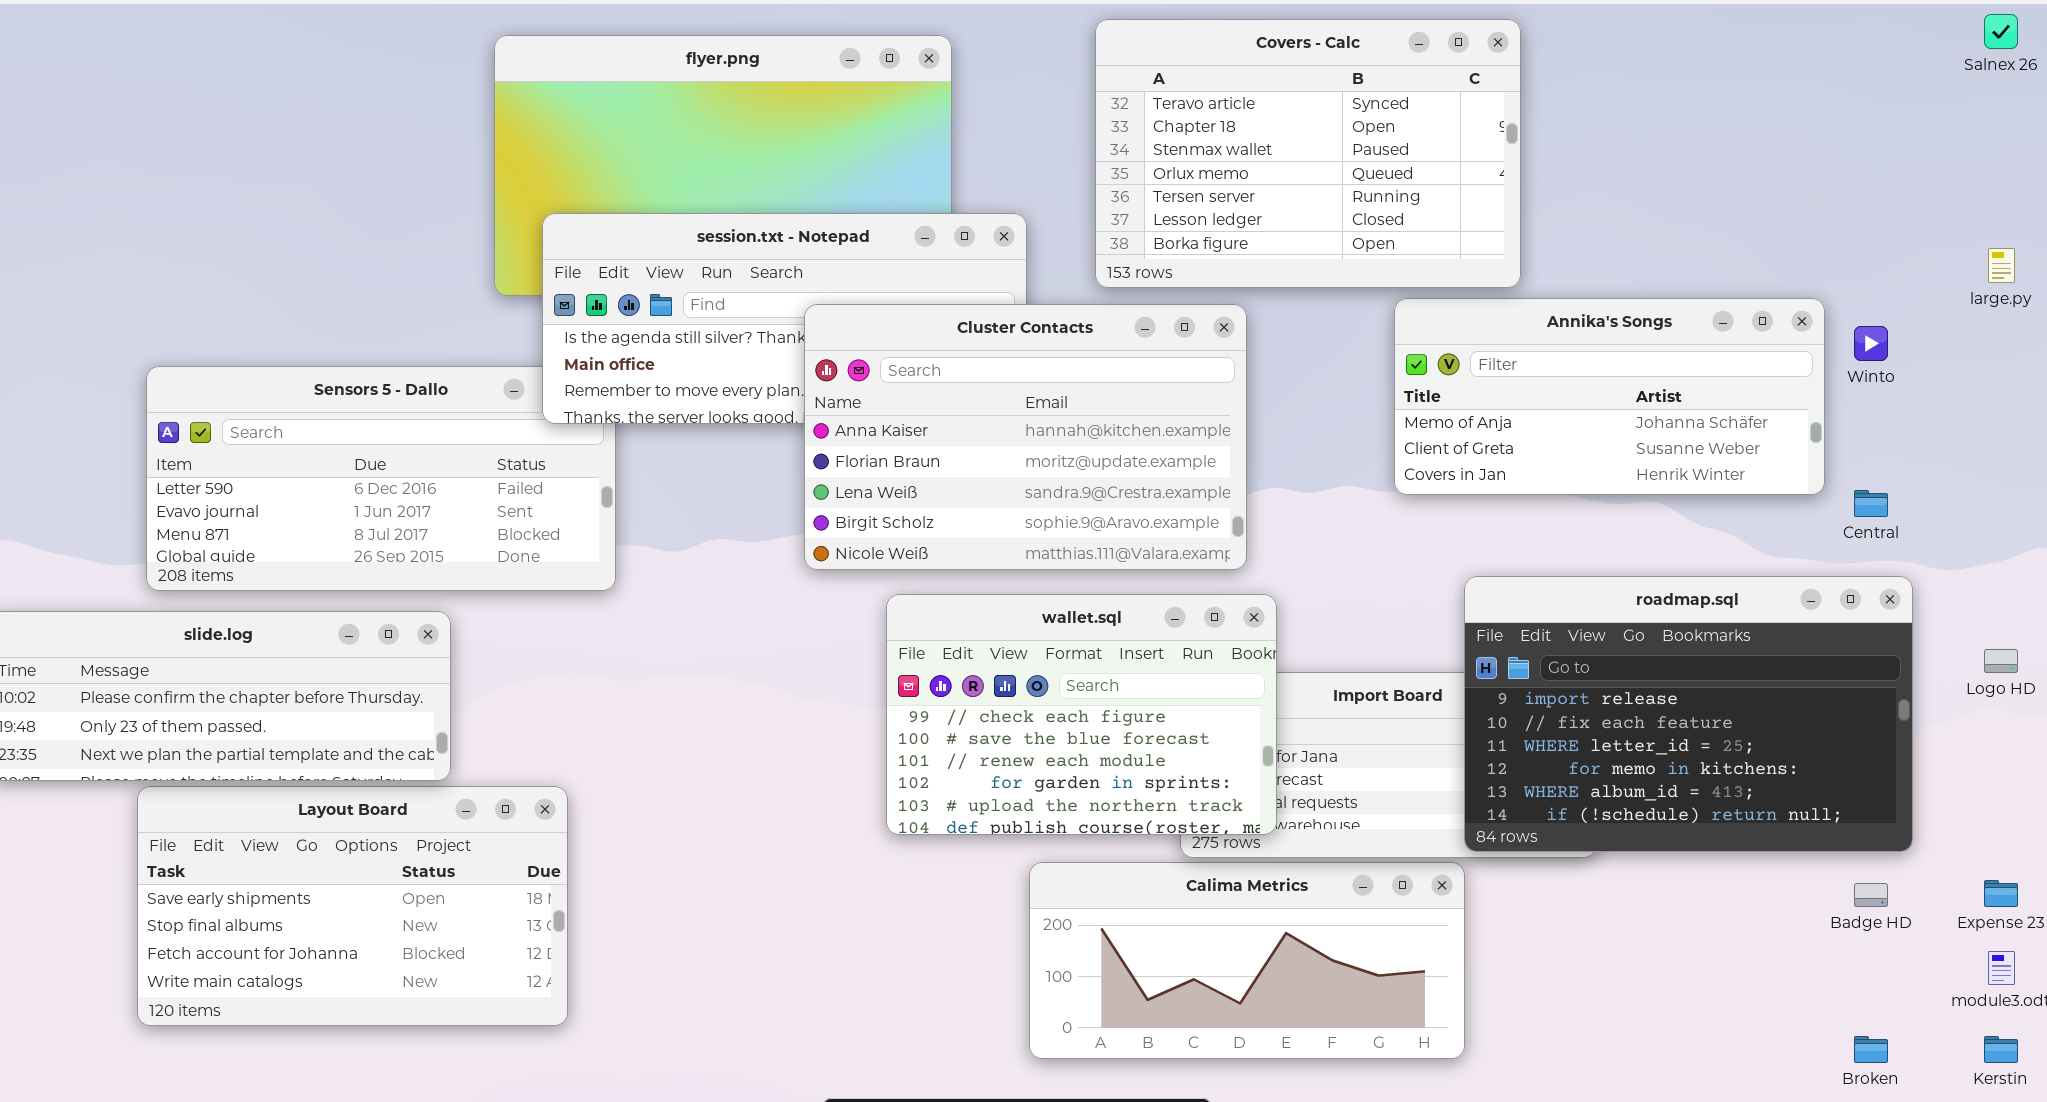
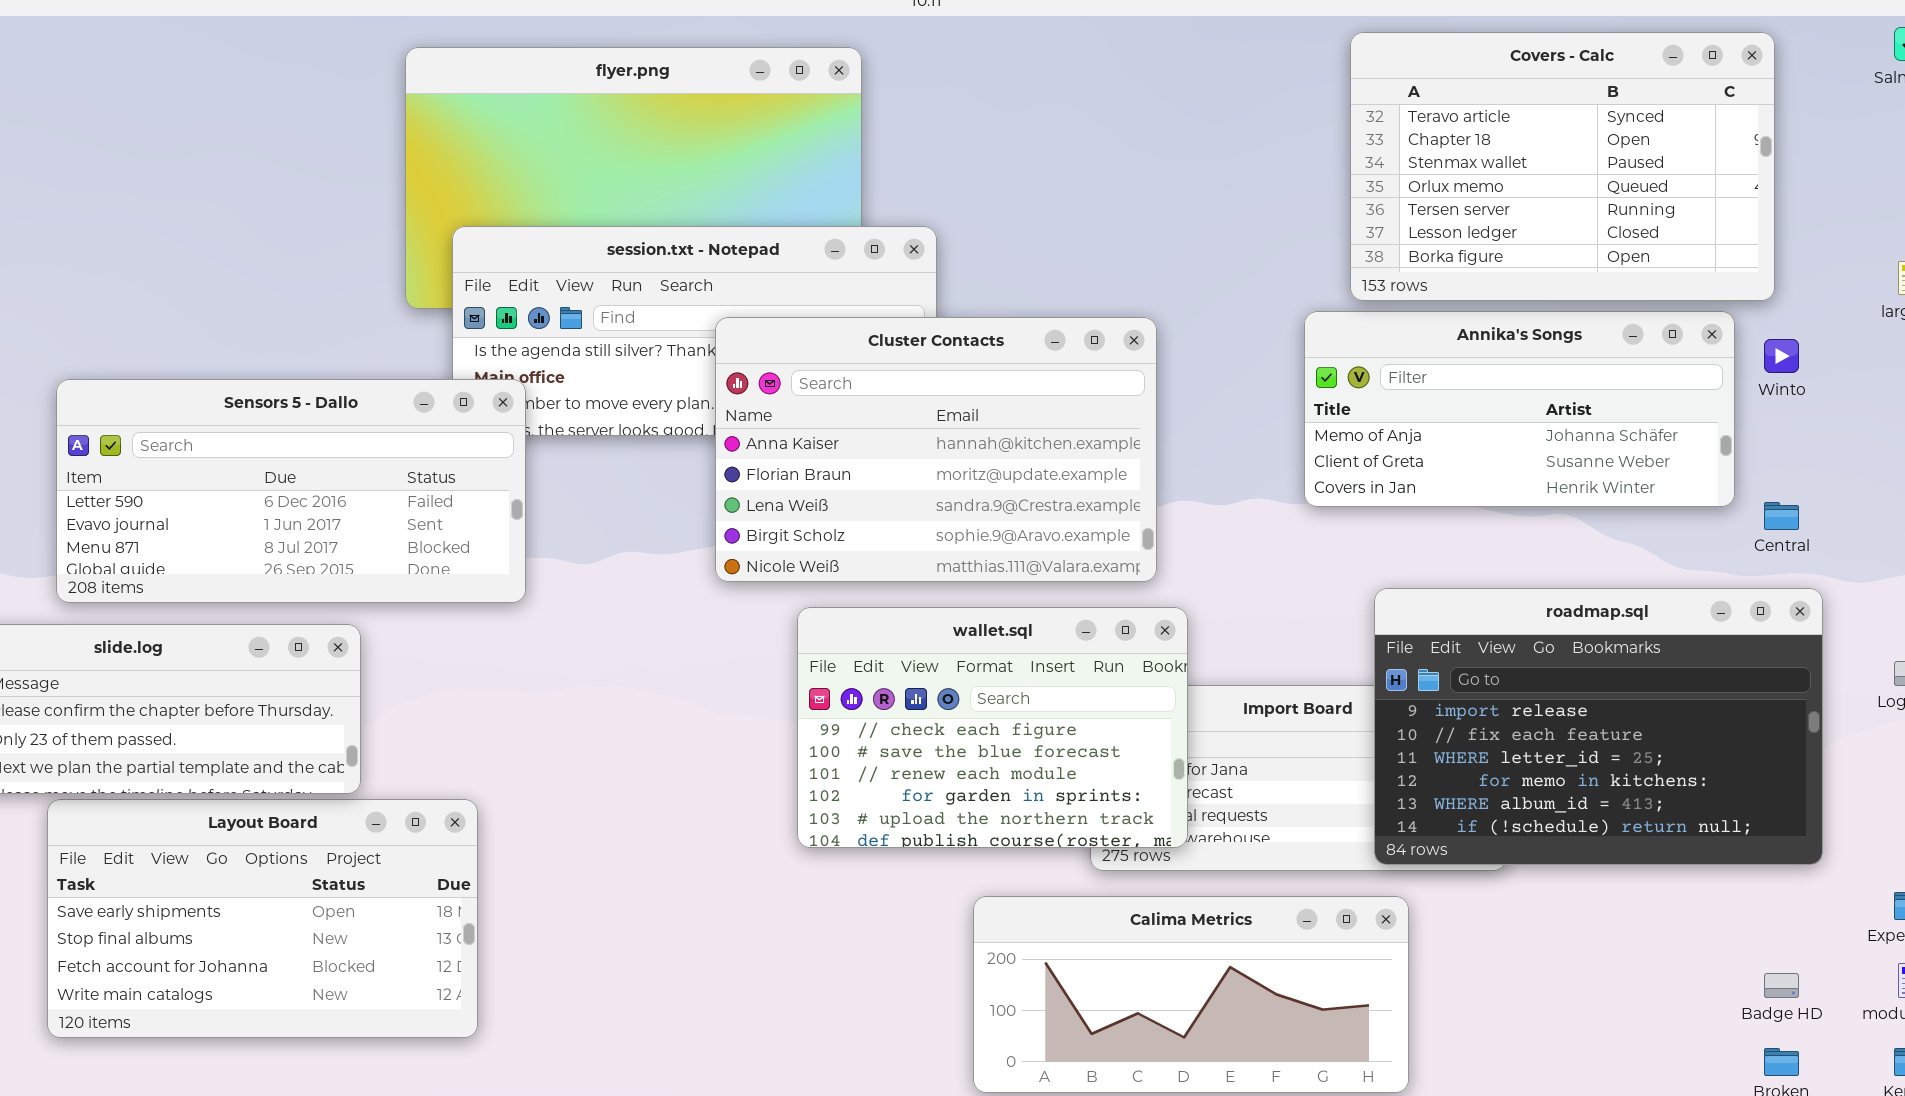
Covers - Calc: [1095,19,1521,288] -> [1350,32,1775,301], moved
Sensors 5 - Dallo: [146,366,616,591] -> [56,379,526,603], raised
Calima Metrics: [1029,862,1465,1059] -> [973,896,1409,1093], moved
Badge HD: [1854,883,1888,907] -> [1764,973,1799,998], moved

